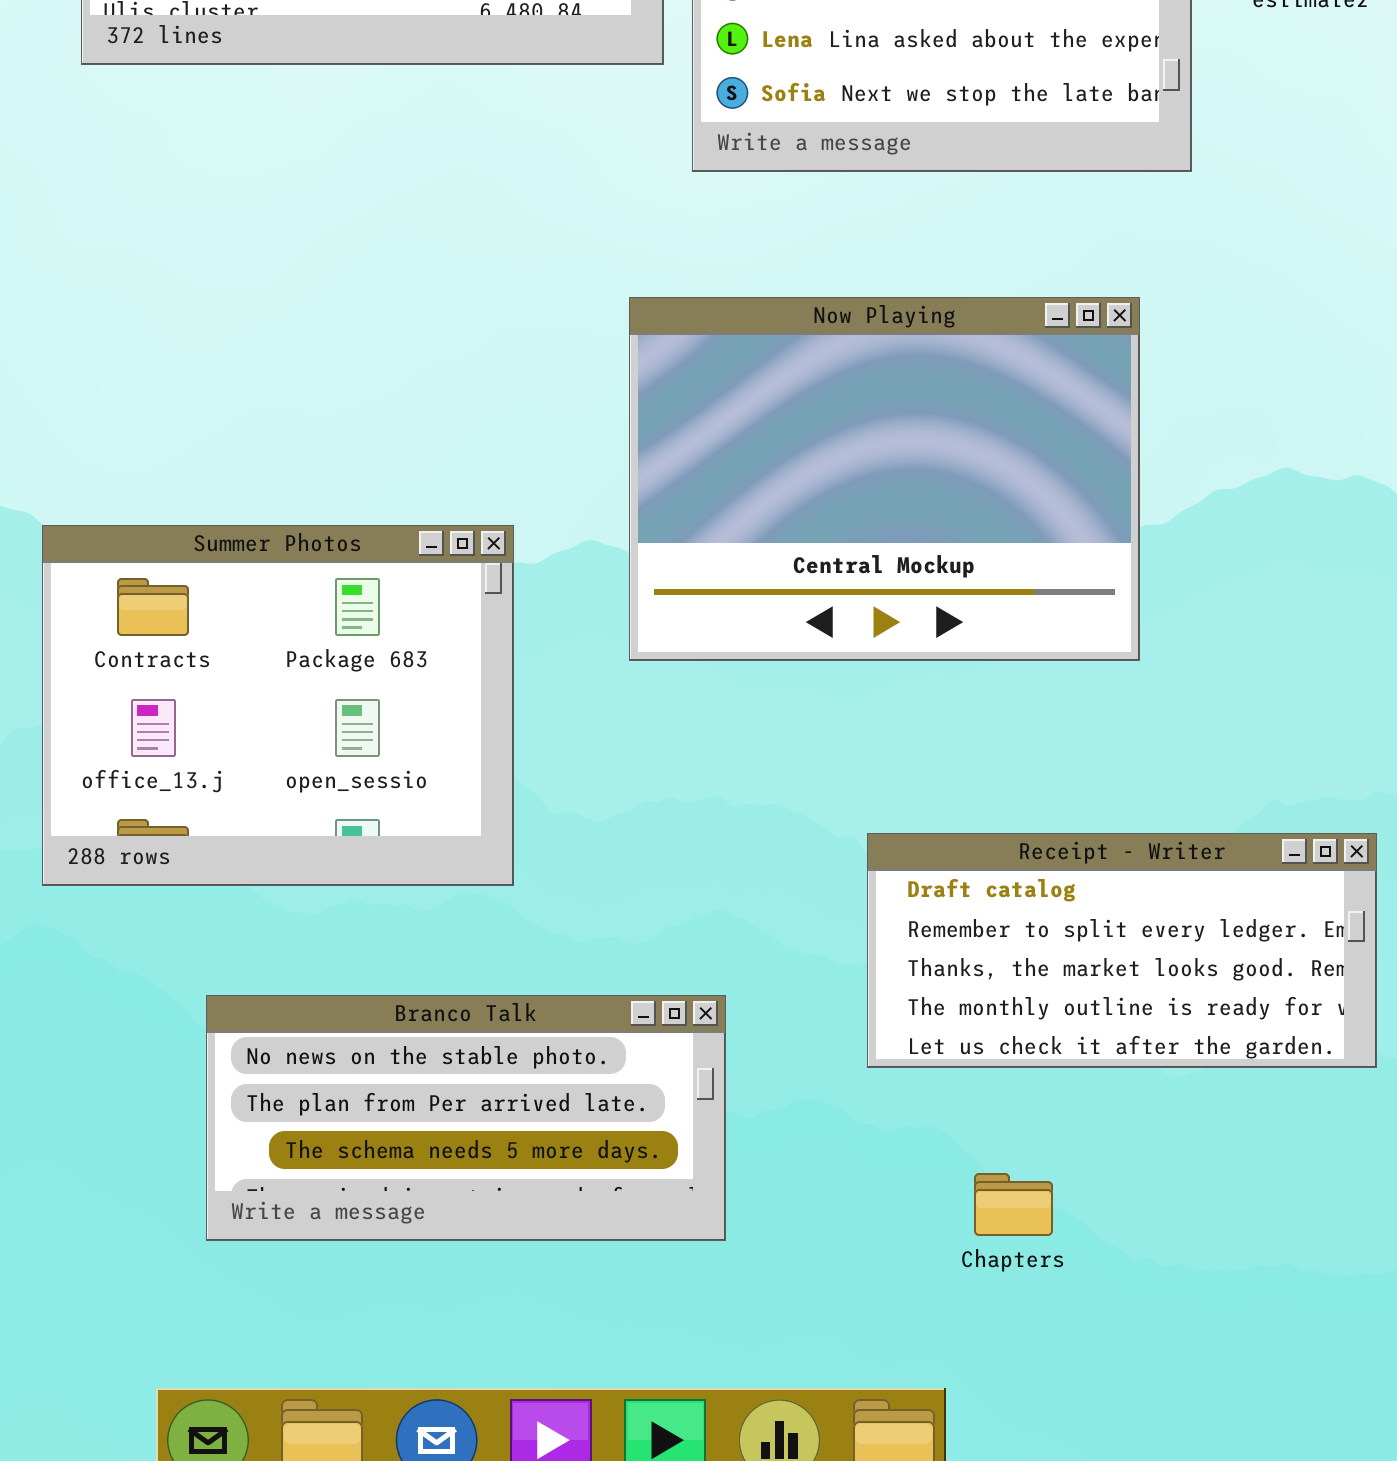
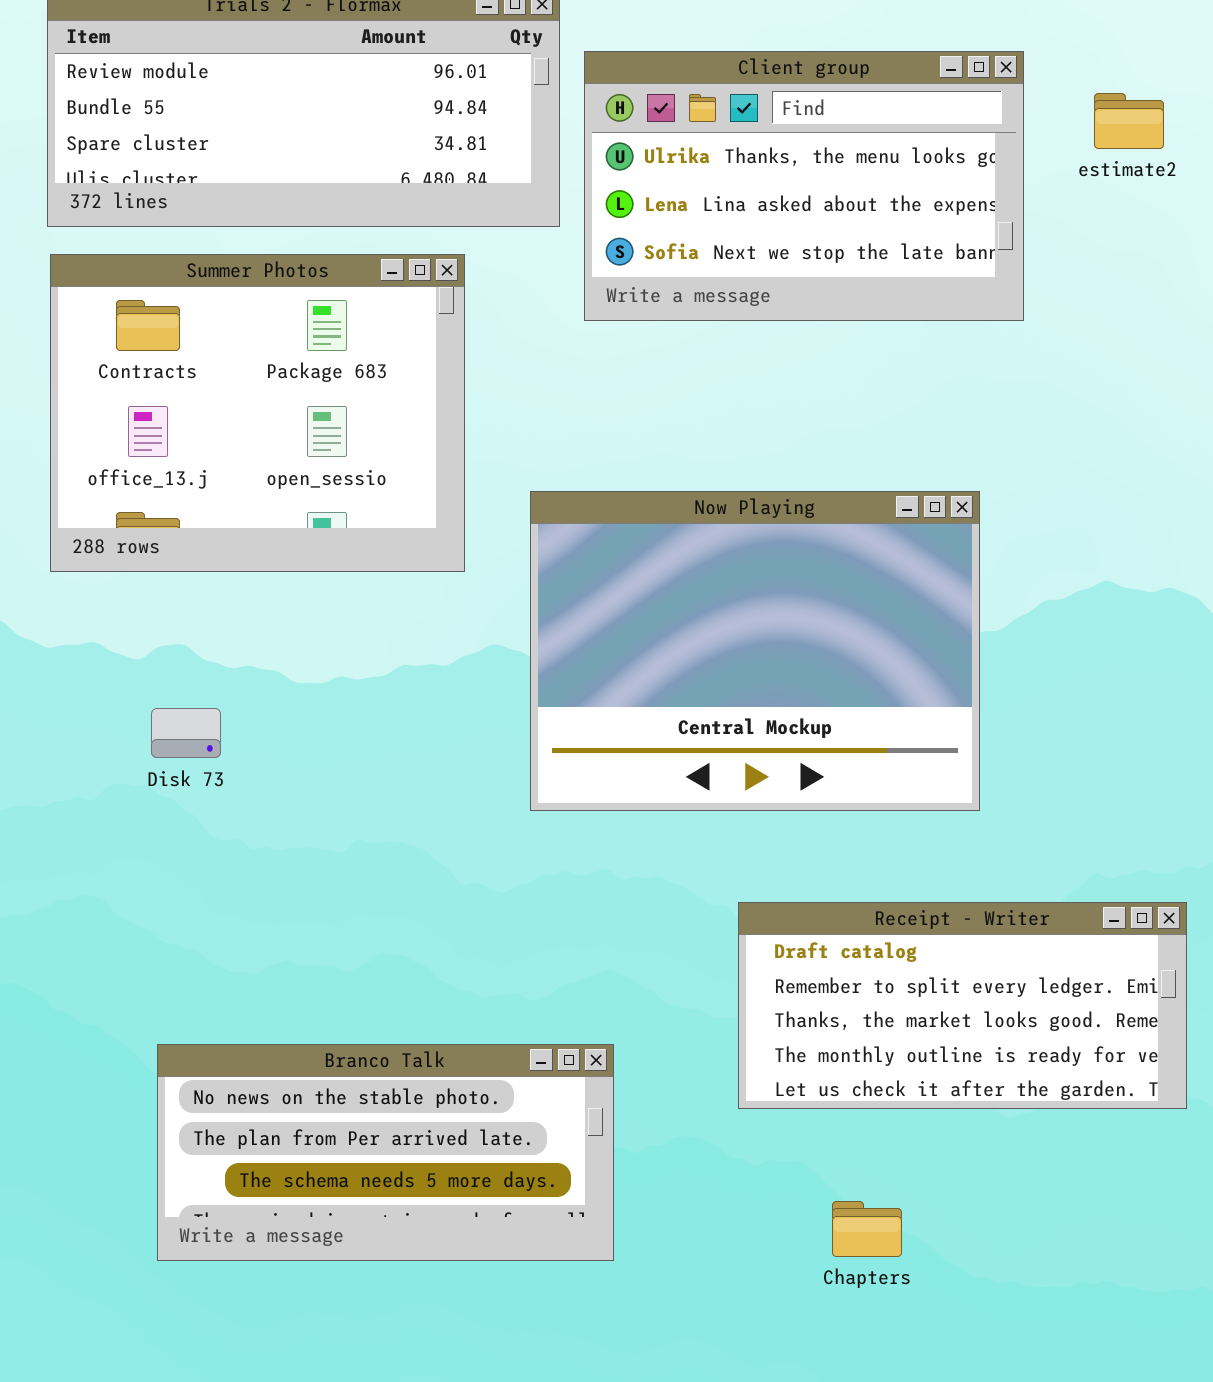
Now Playing: [629,297,1140,661] -> [530,491,980,811], moved
Summer Photos: [42,525,514,886] -> [50,254,465,572], moved

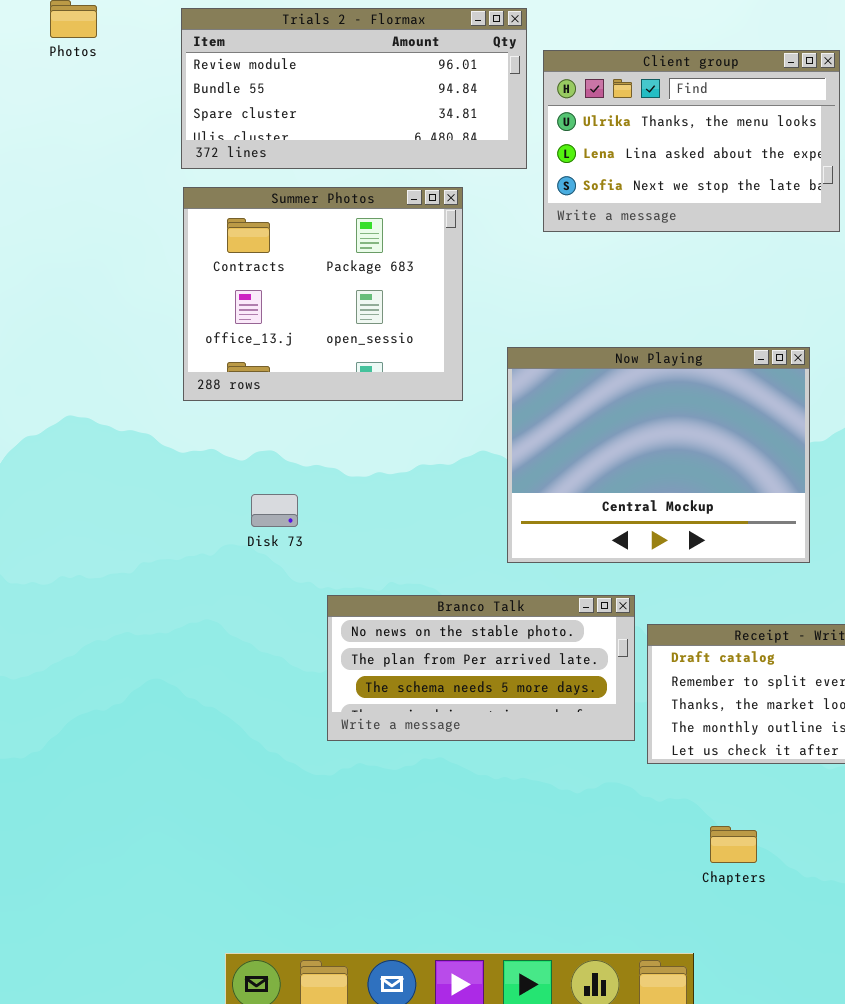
Branco Talk: [157,1044,614,1261] -> [327,595,635,741], moved

